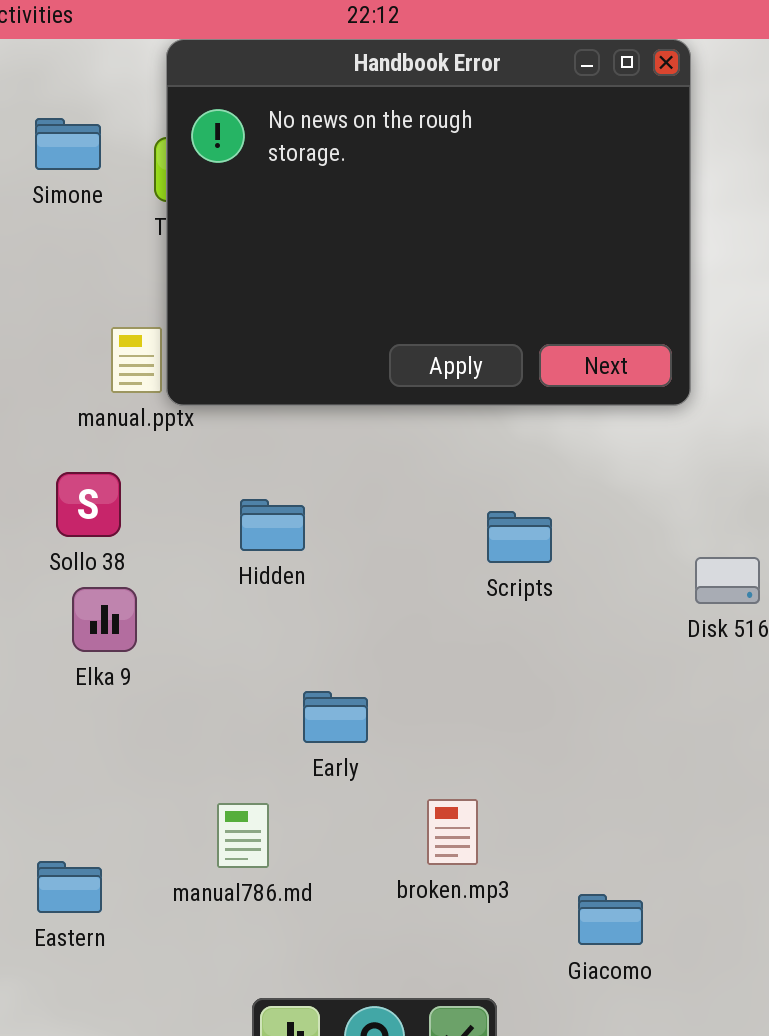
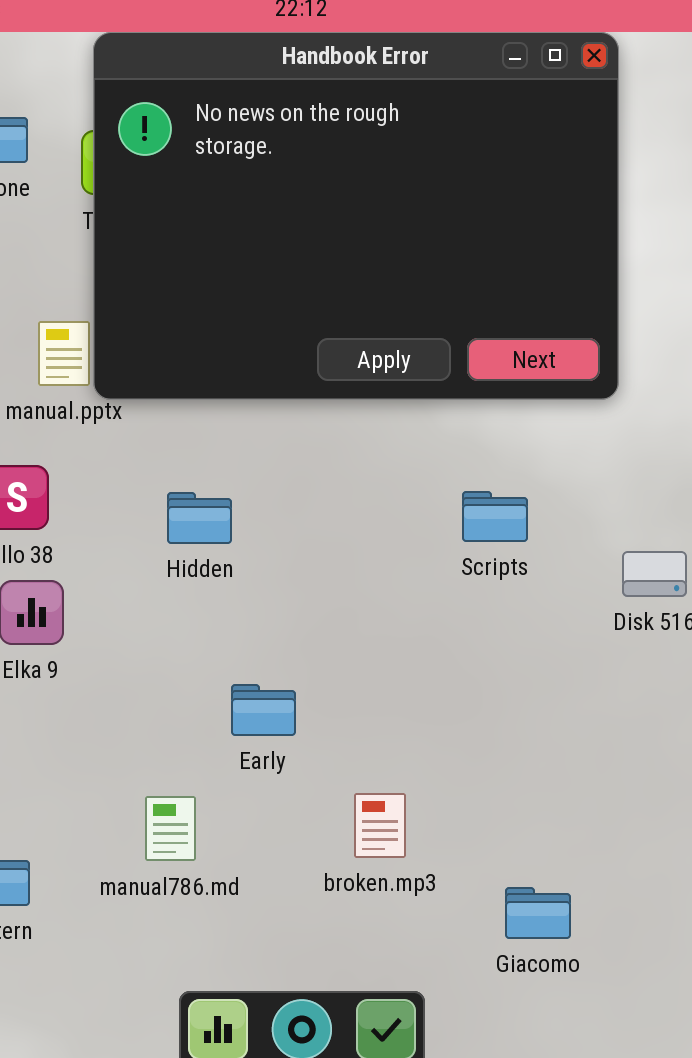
Scripts: [487,511,552,563] -> [462,491,528,542], moved

